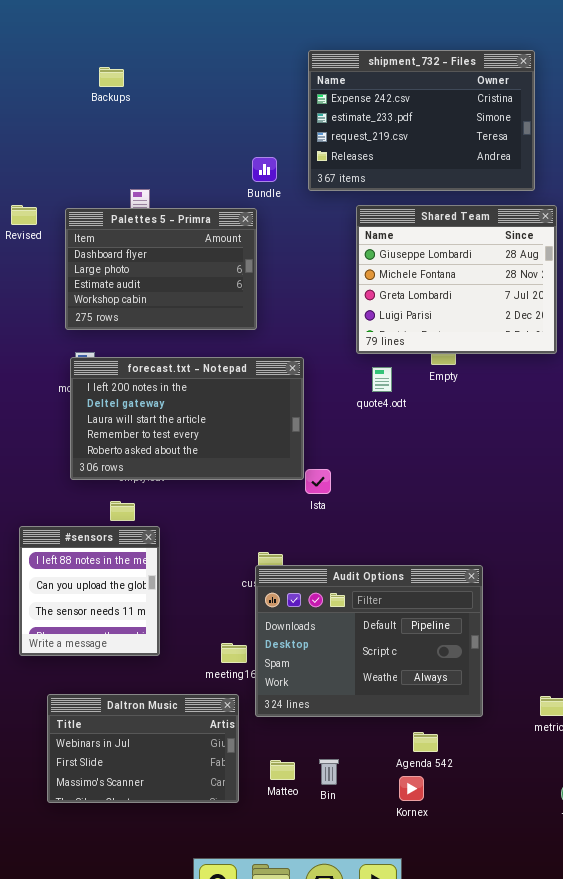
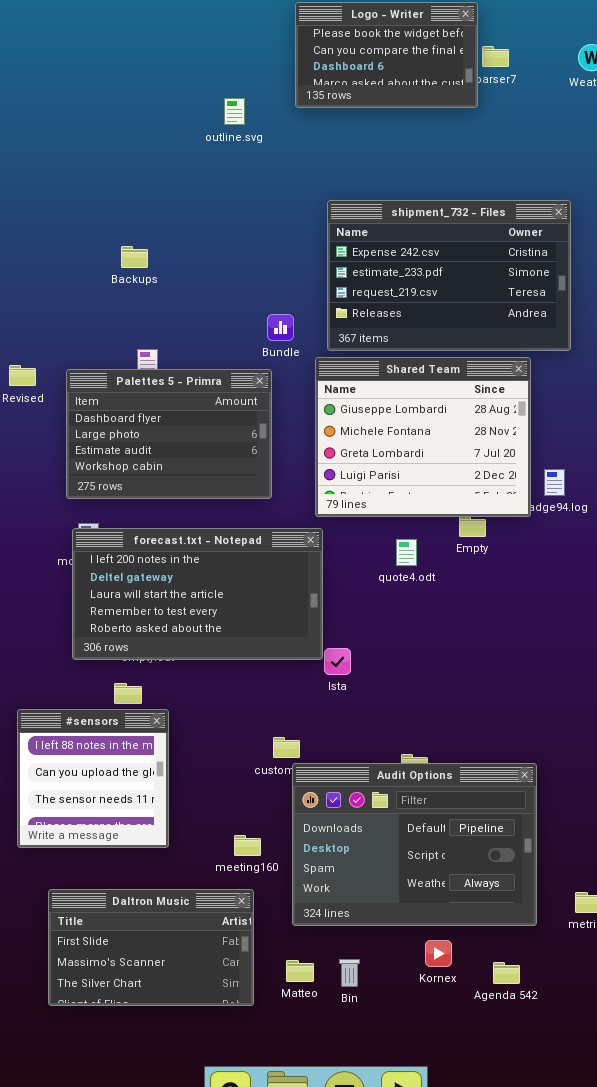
Backups: [99,67,124,87] -> [121,246,148,268], moved
Shared Team: [356,205,557,354] -> [315,357,531,517], moved
Audit Options: [255,565,483,717] -> [292,763,537,926], moved
Daltron Music: [47,694,239,803] -> [48,889,254,1006], scrolled down 1 row
Agenda 542: [413,732,438,752] -> [493,962,520,984], moved
Kornex: [399,776,424,801] -> [425,940,452,967], moved

